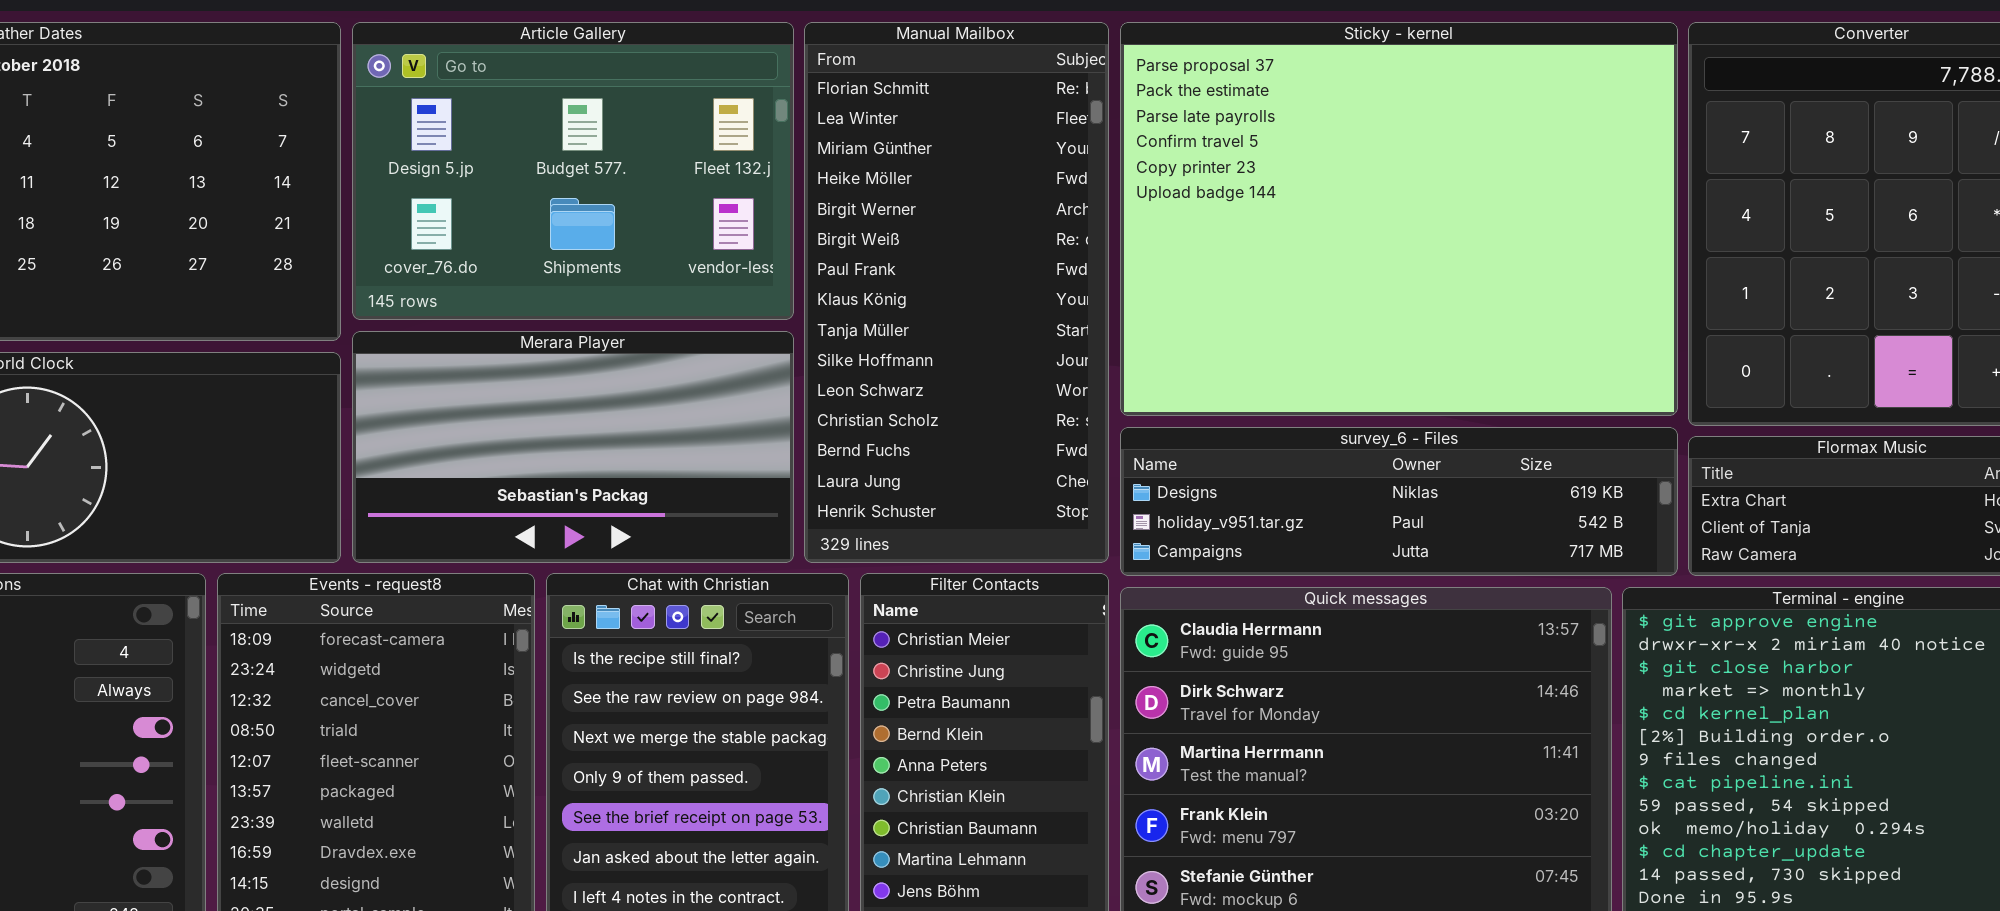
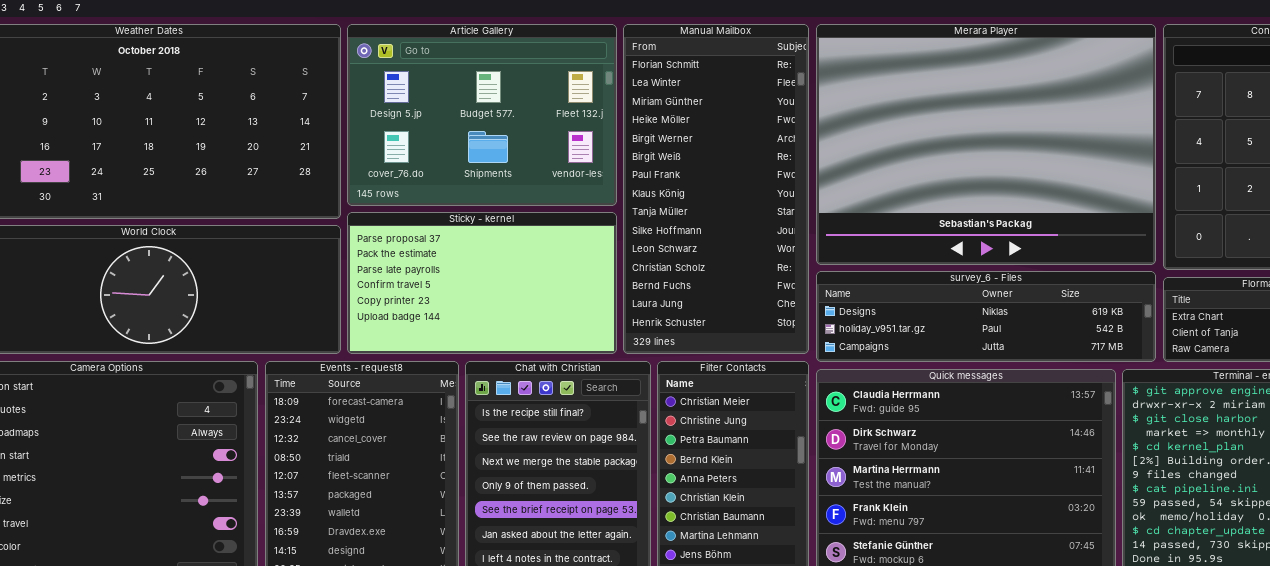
Sticky - kernel: [1120,22,1678,416] -> [347,212,617,354], moved, resized
Merara Player: [352,331,794,563] -> [816,24,1156,265], moved, resized

